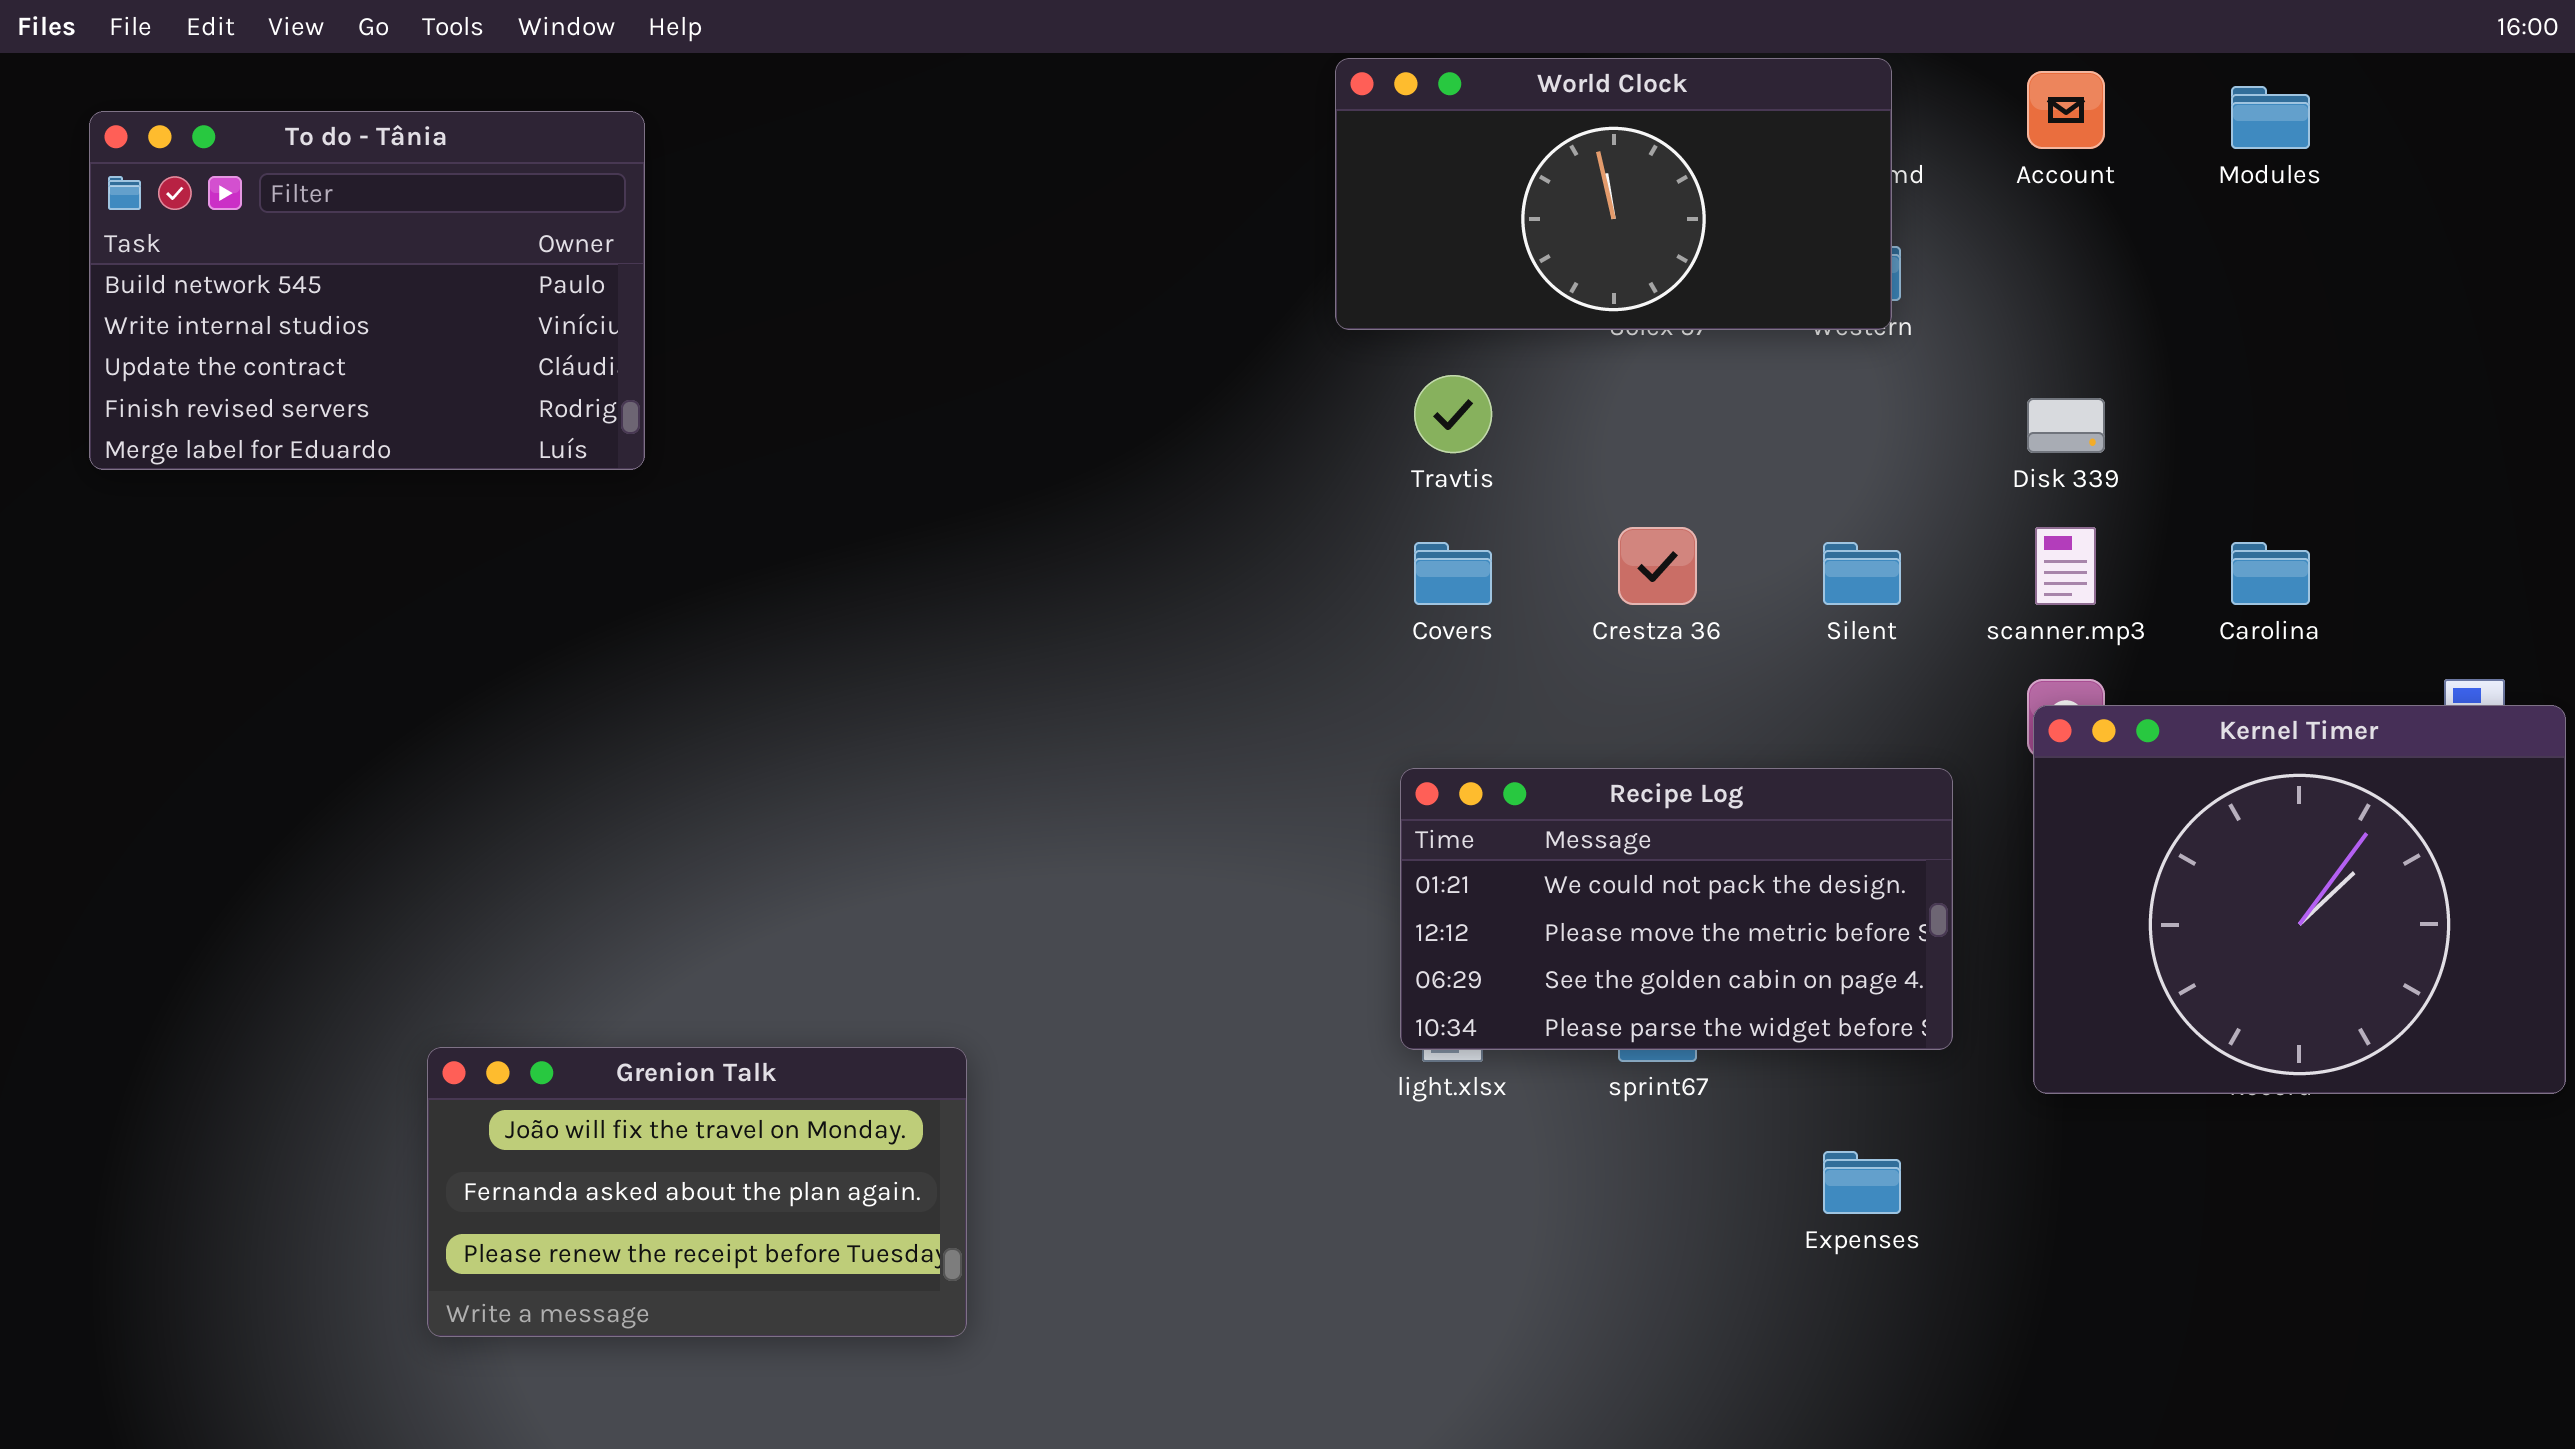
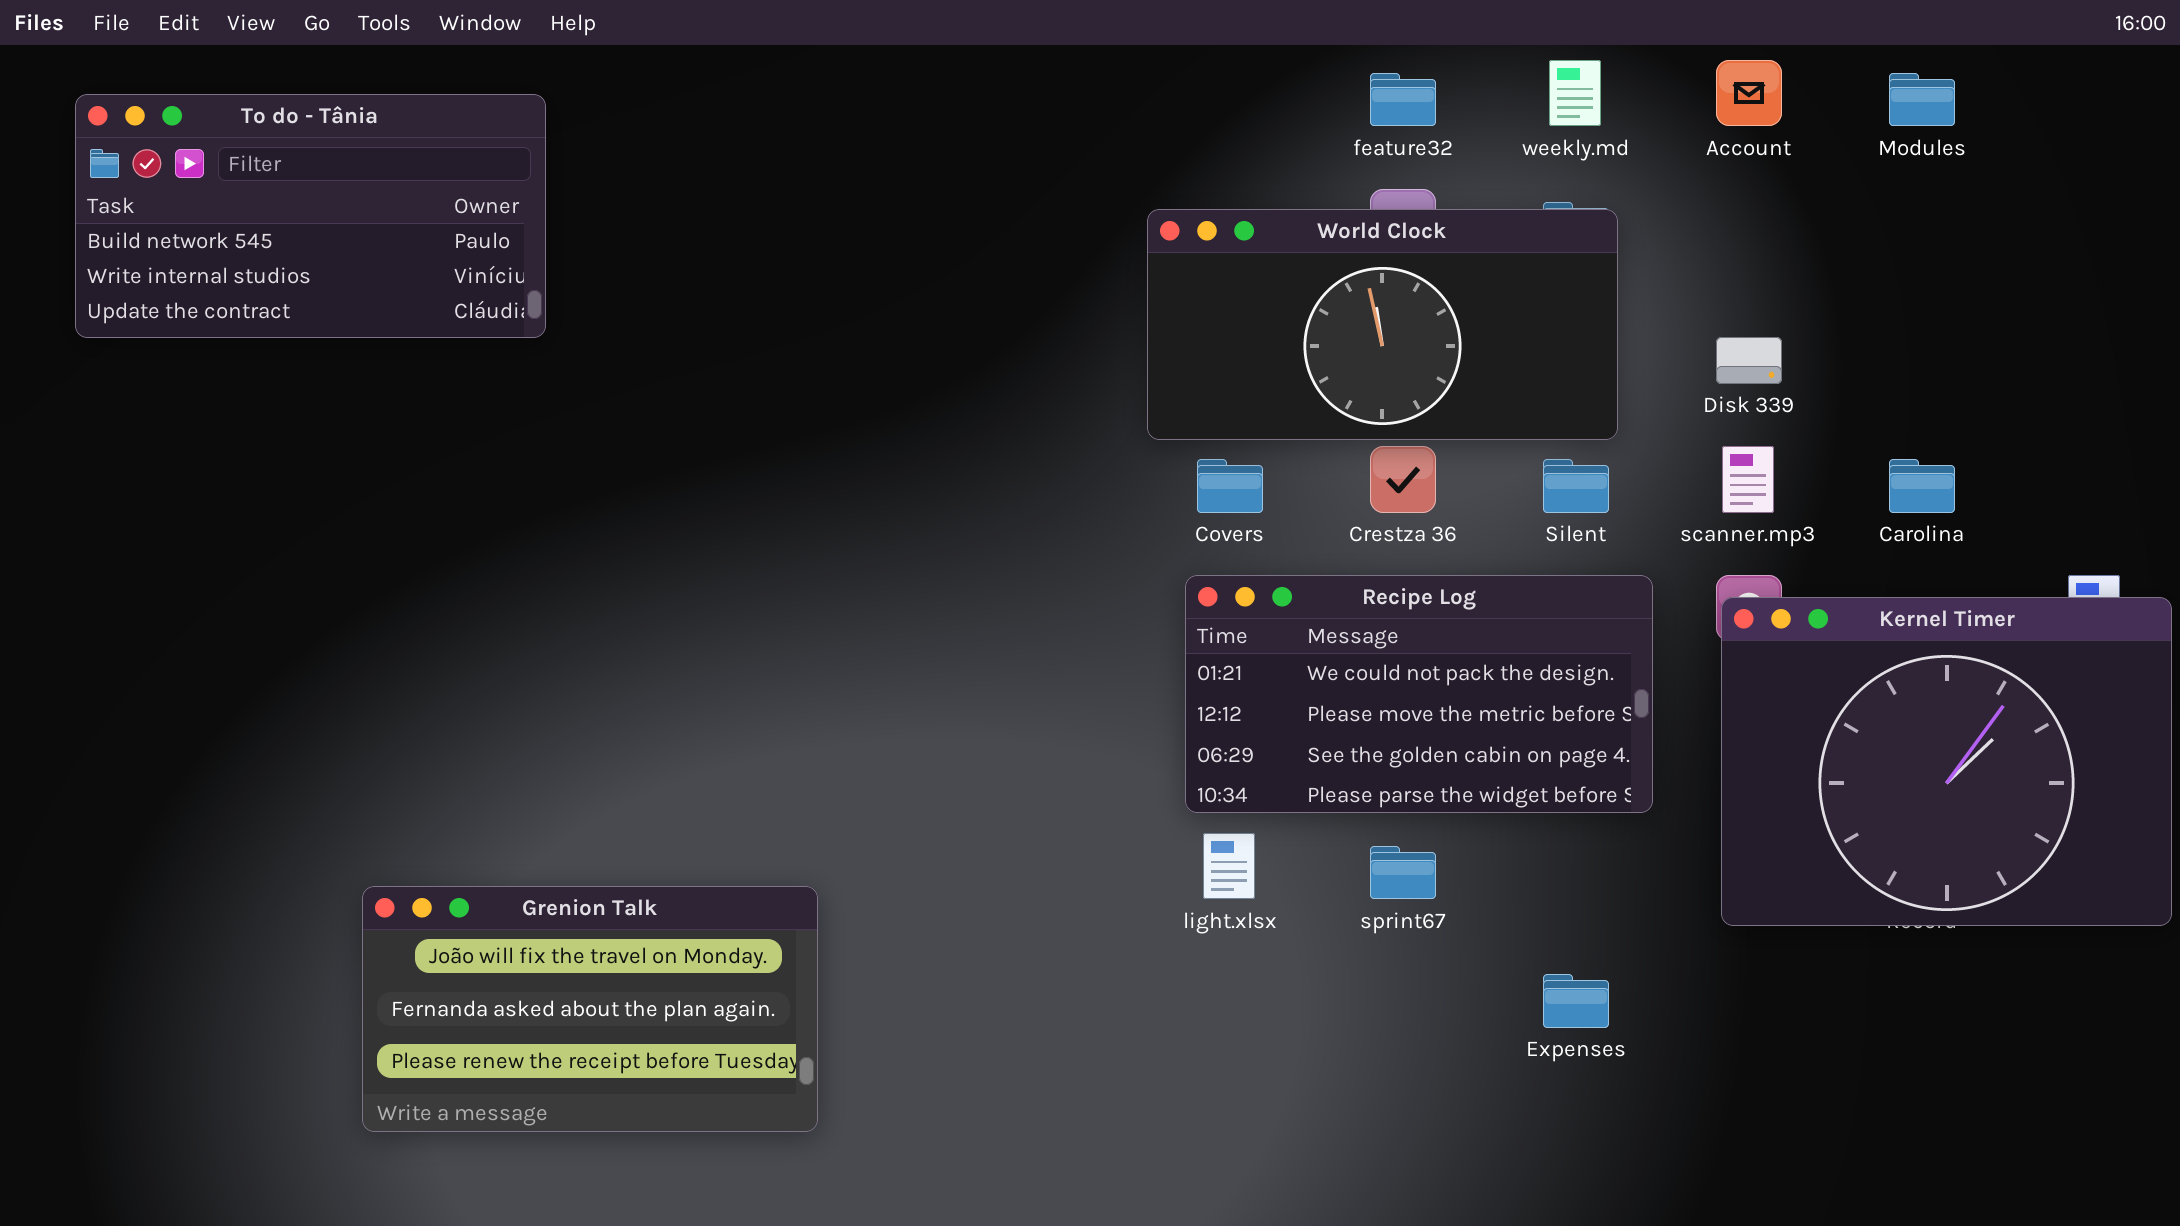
World Clock: [1335,58,1892,330] -> [1147,209,1618,440], moved
To do - Tânia: [89,111,645,470] -> [75,94,546,338], resized
Recipe Log: [1400,768,1953,1050] -> [1185,575,1653,813], moved

